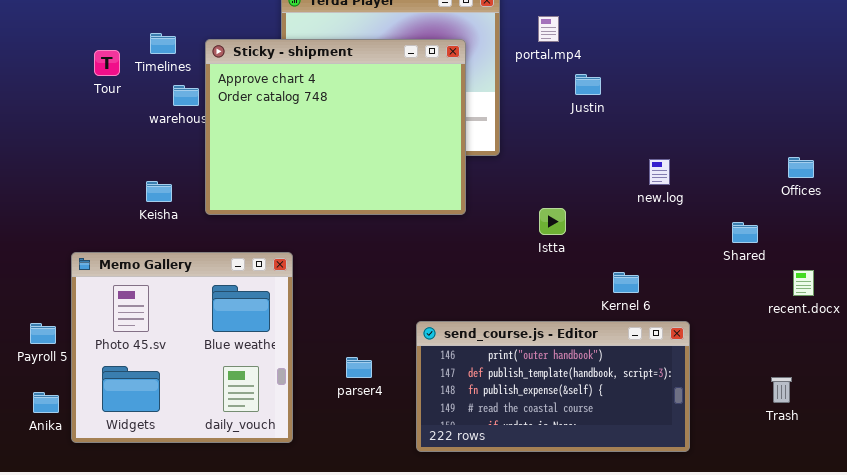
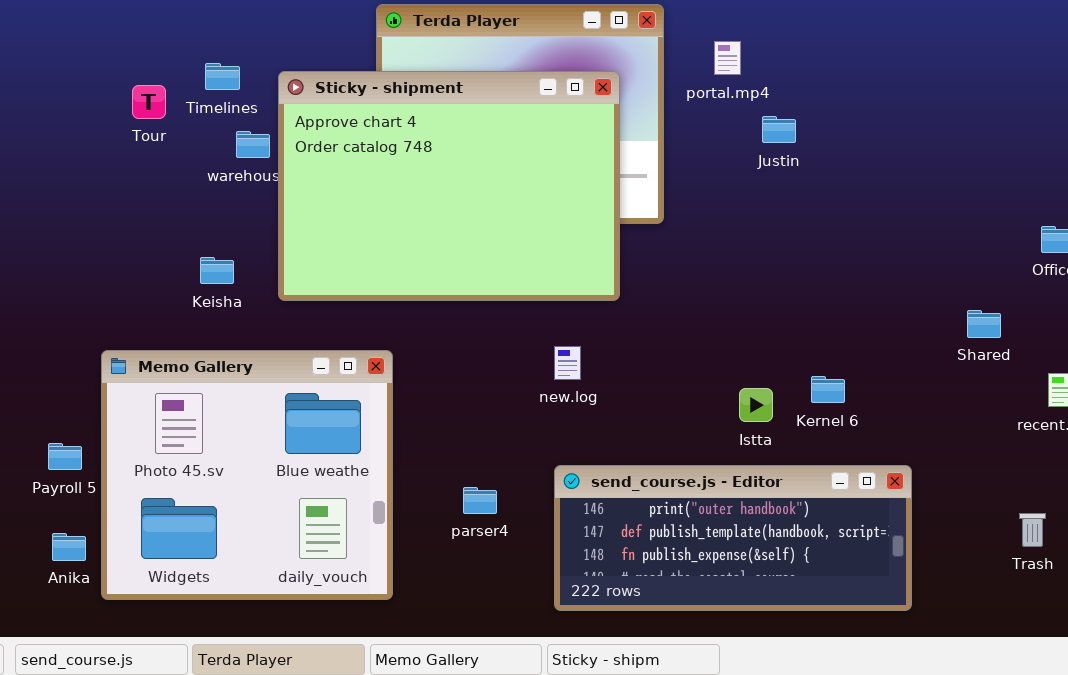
new.log: [649,159,670,185] -> [554,346,581,380], moved
Istta: [539,208,566,235] -> [739,388,773,422], moved
send_course.js - Editor: [416,321,690,452] -> [554,465,912,611], resized

